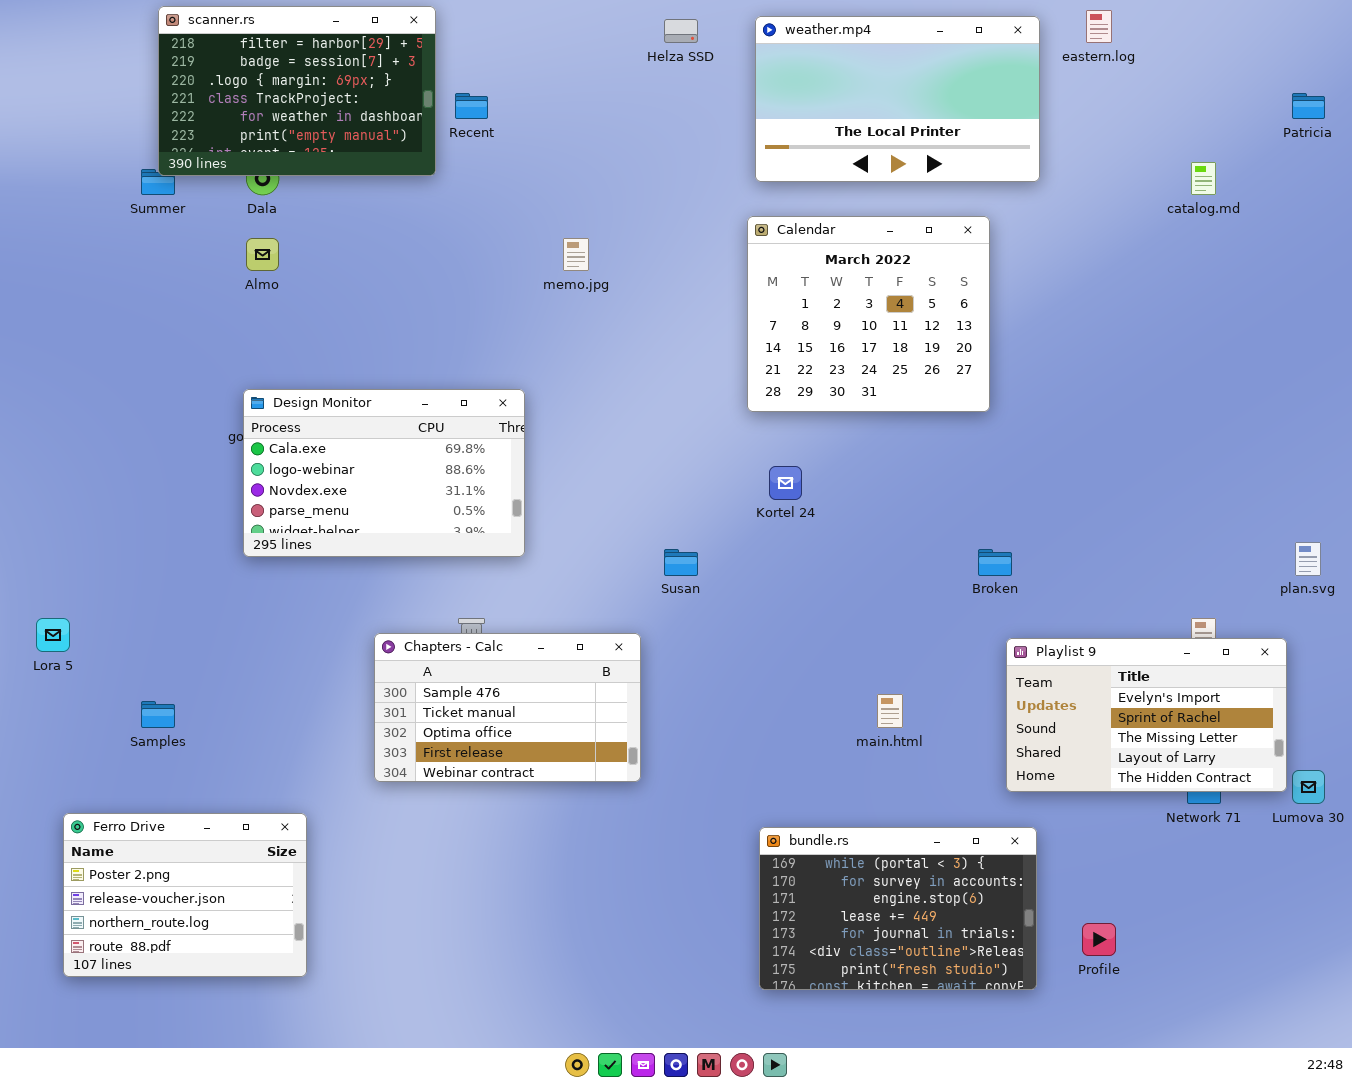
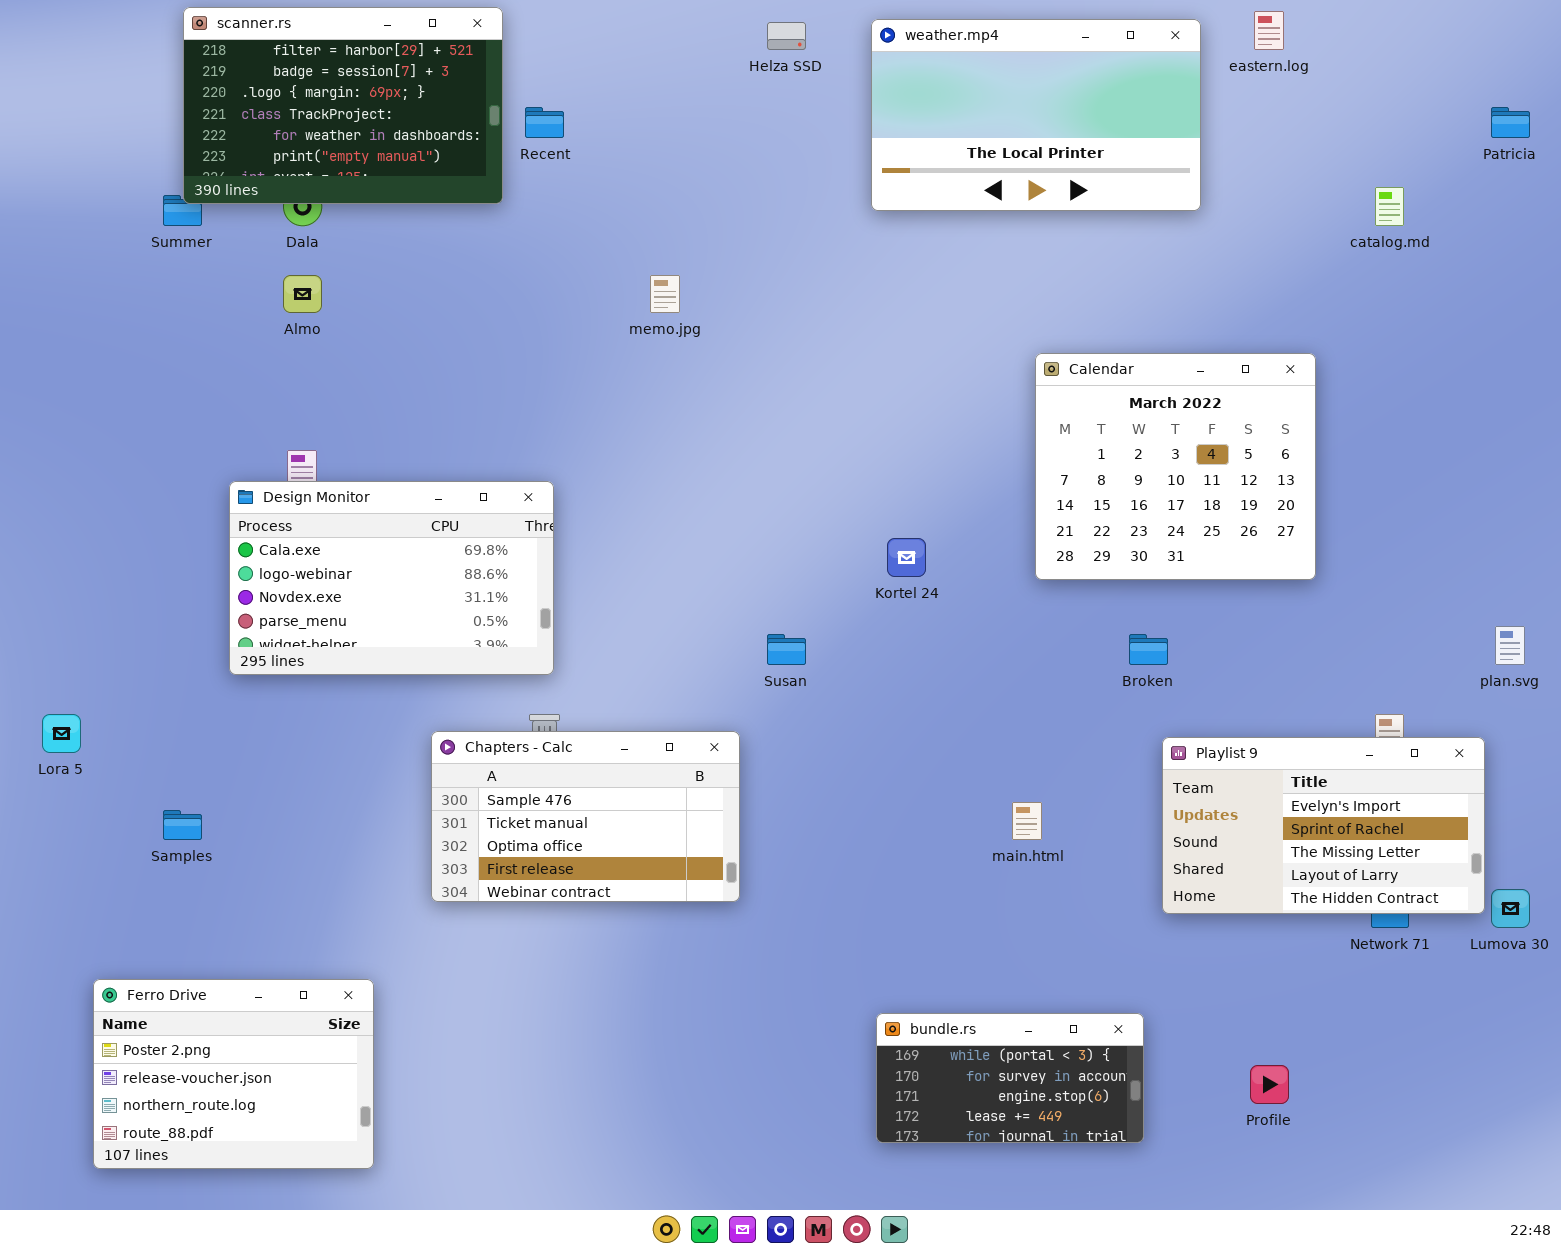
Calendar: [747,216,990,412] -> [1035,353,1316,580], moved
Design Monitor: [243,389,525,557] -> [229,481,554,675], moved
Ferro Drive: [63,813,307,977] -> [93,979,374,1169], moved
bundle.rs: [759,827,1037,990] -> [876,1013,1144,1143], resized

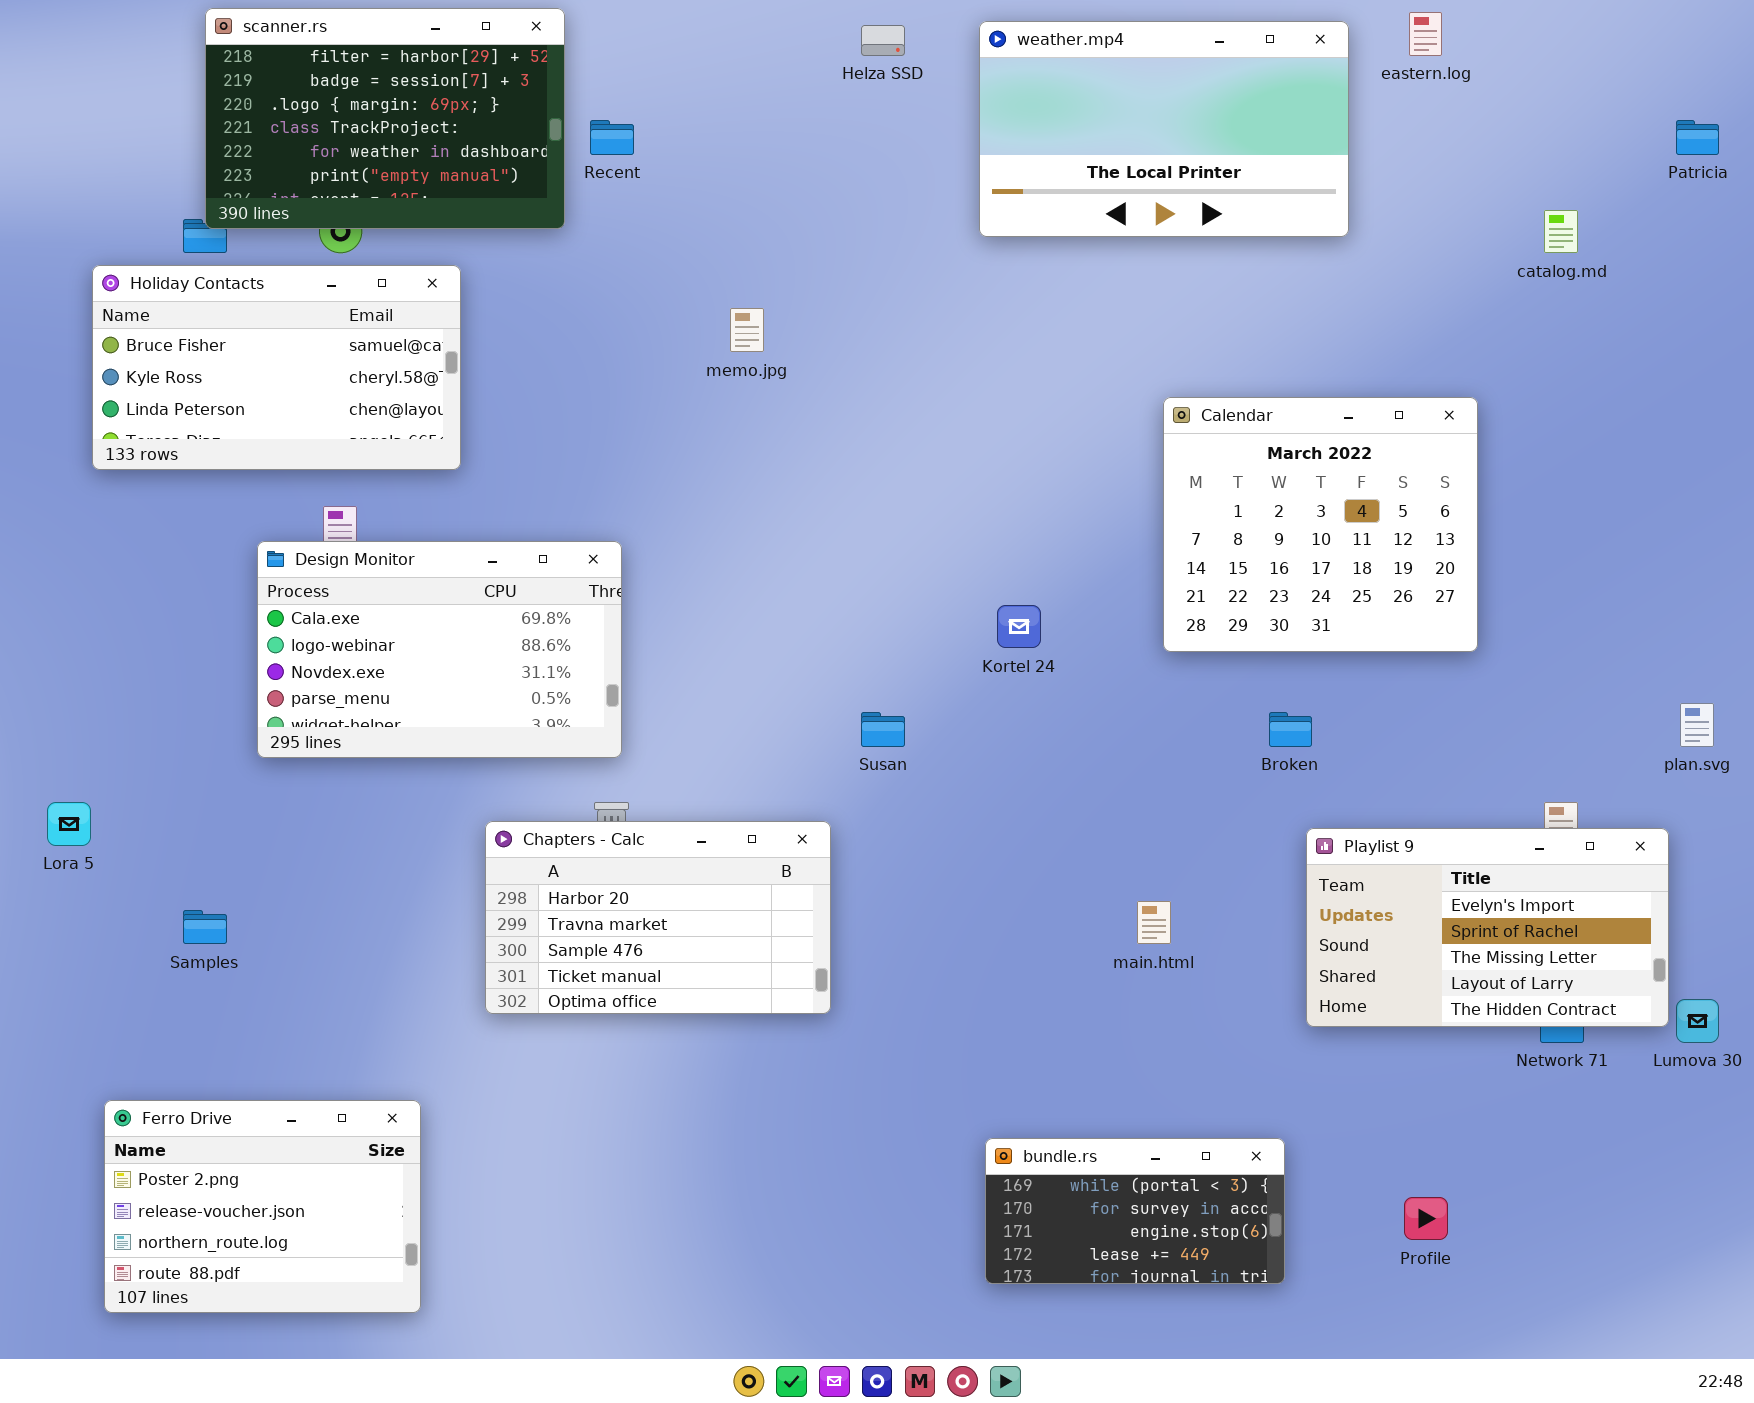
Holiday Contacts: none -> [92,265,461,470], opened
Chapters - Calc: [431,731,740,902] -> [485,821,831,1014], scrolled up 2 rows

